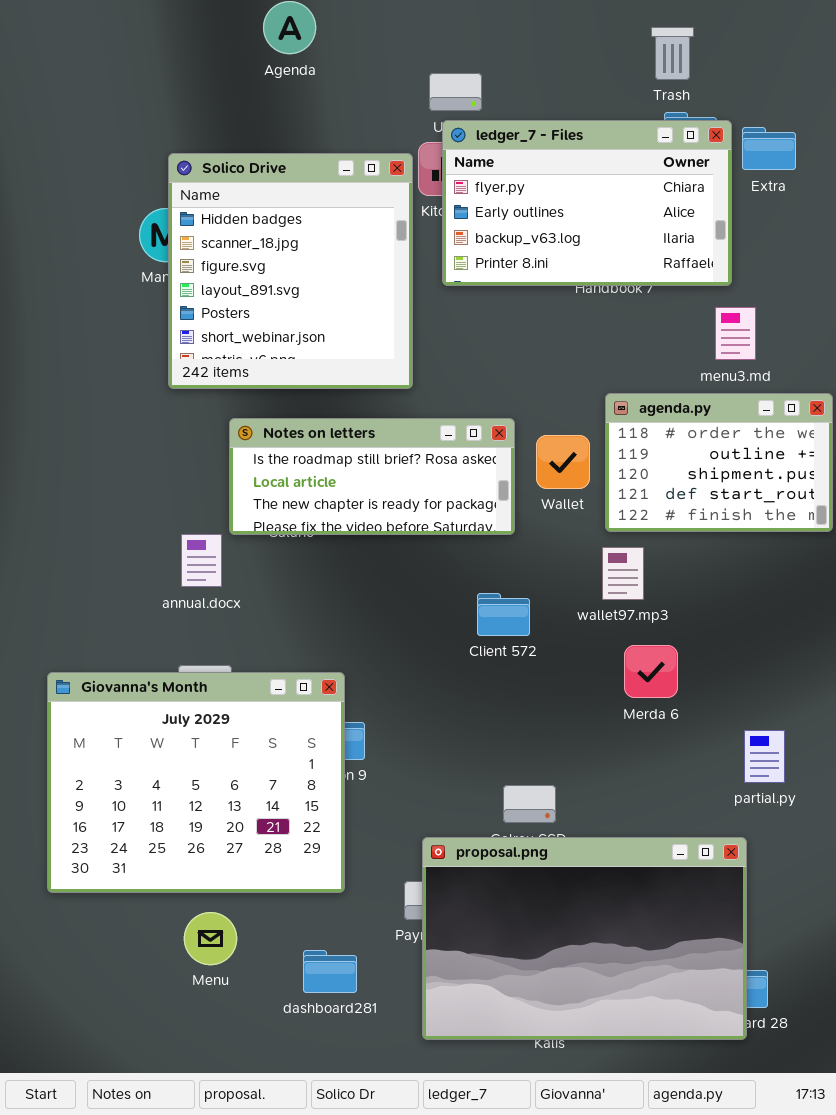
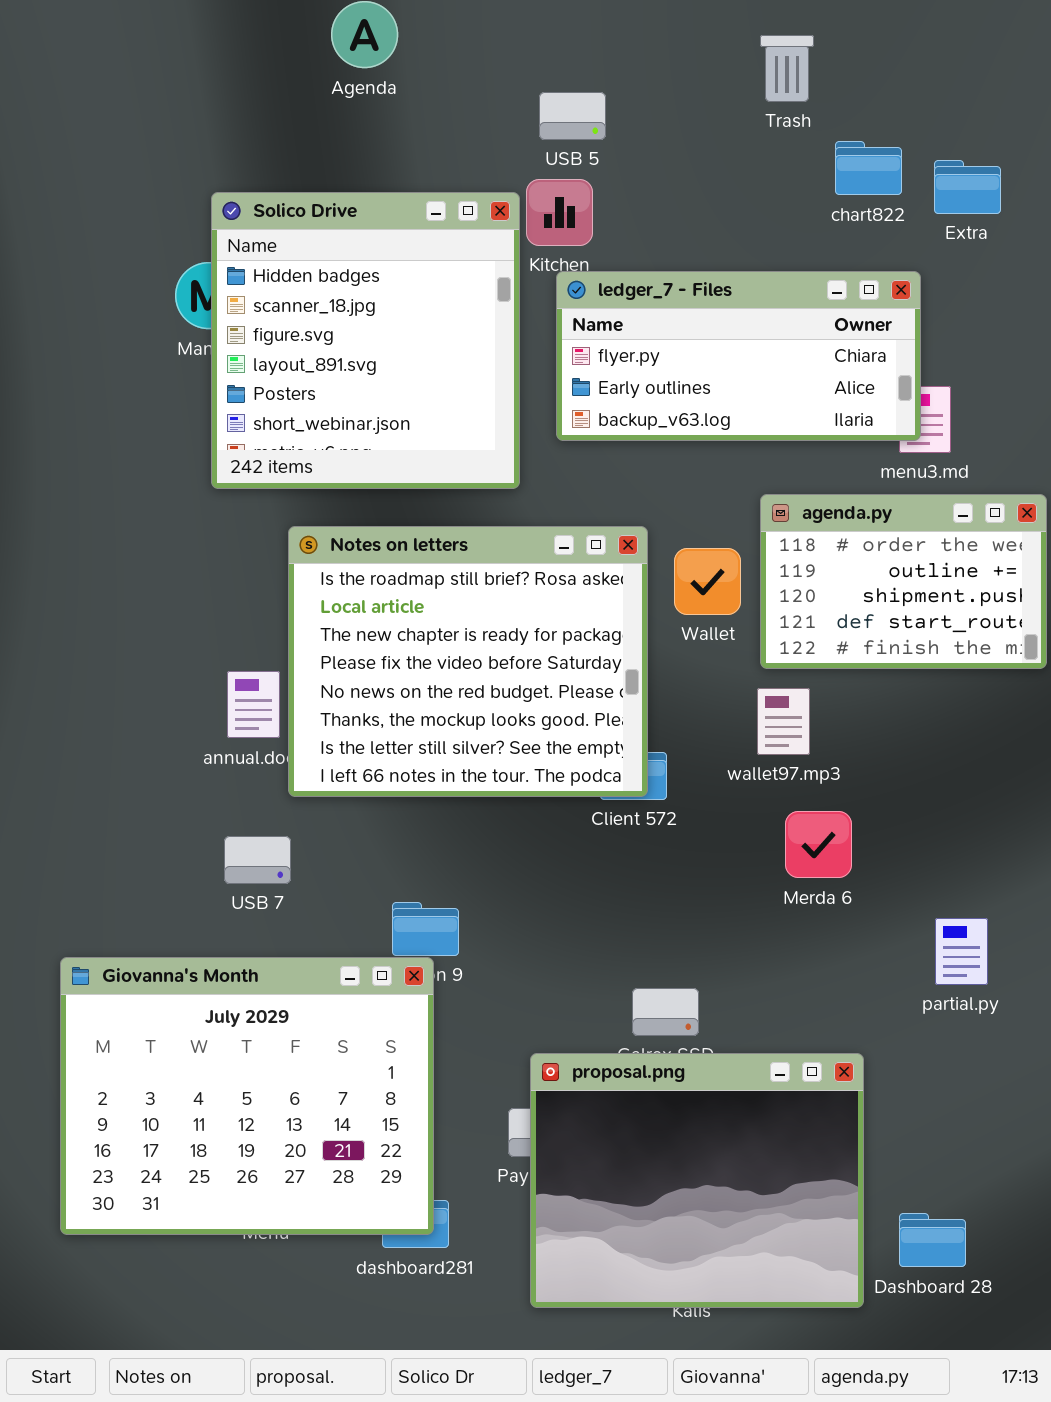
Trash: [651,27,694,80] -> [760,35,814,102], moved
ledger_7 - Files: [442,120,732,286] -> [556,271,921,441], moved, resized
Notes on letters: [229,418,515,535] -> [288,526,648,797], resized
Giovanna's Month: [47,672,345,893] -> [60,957,434,1235], moved
proposal.png: [422,837,747,1040] -> [530,1053,864,1308], resized

